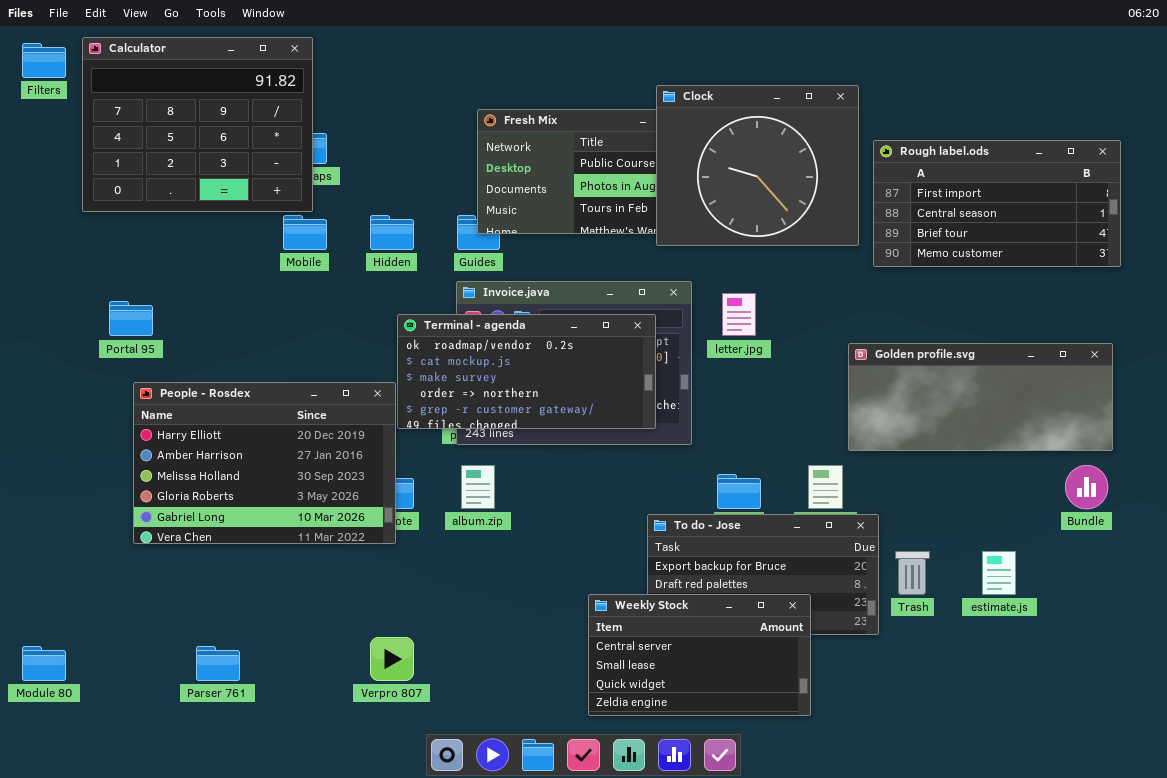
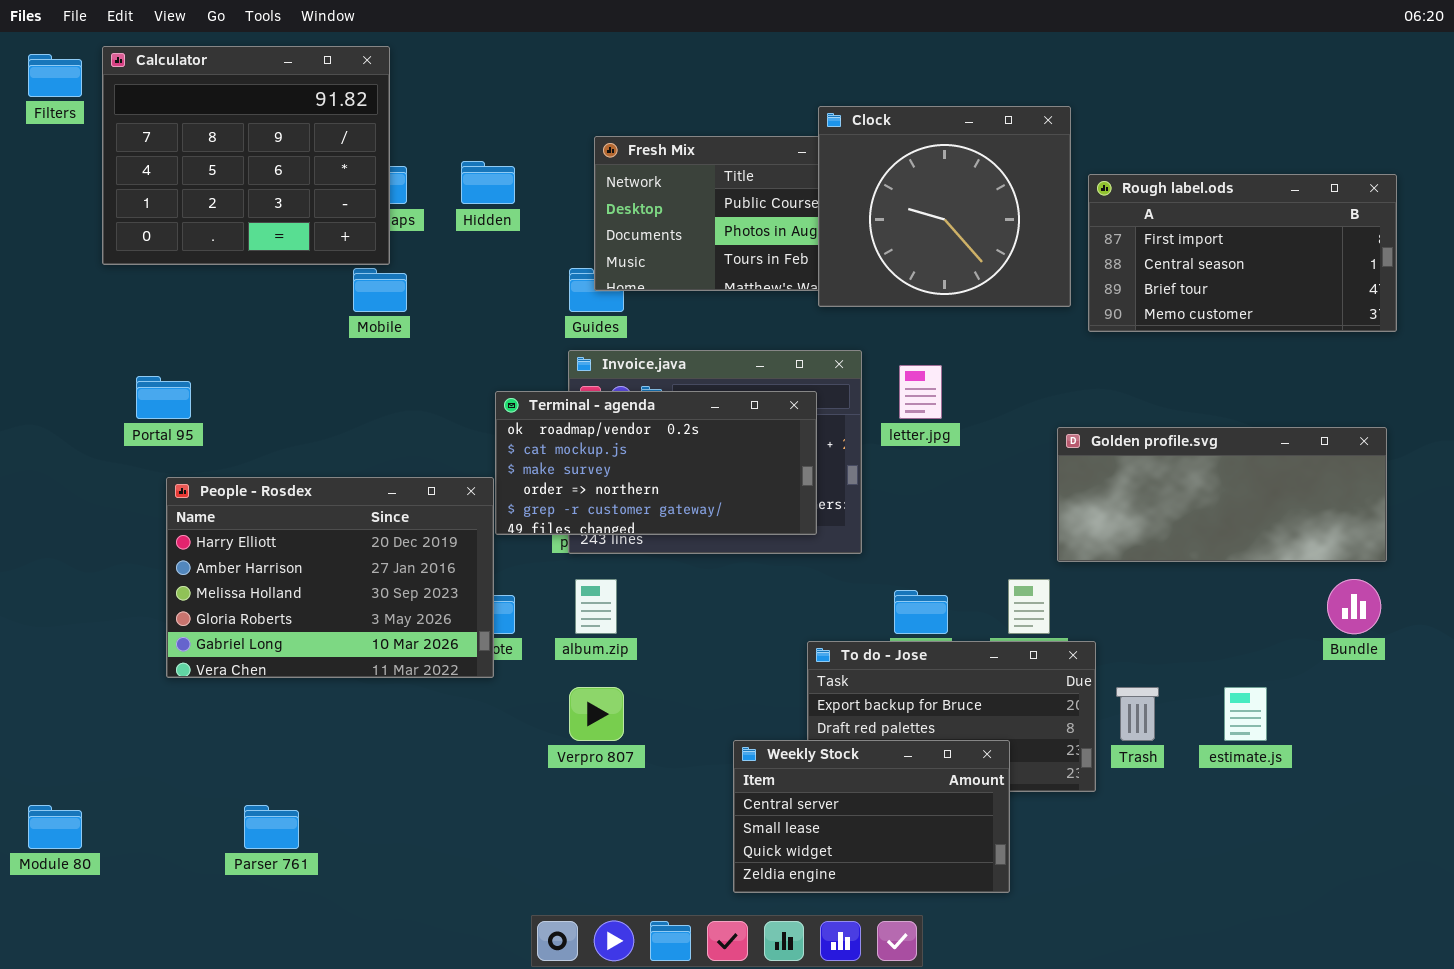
Hidden: [370,215,414,250] -> [461,161,515,204], moved
Verpro 807: [370,637,414,681] -> [569,687,624,741], moved

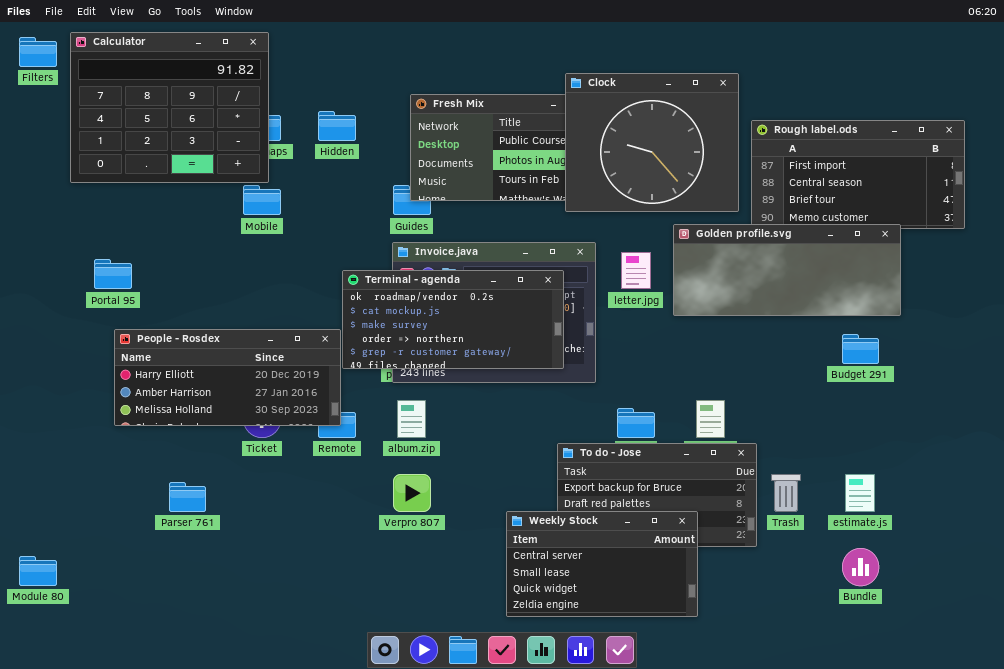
Golden profile.svg: [1057,427,1387,562] -> [673,224,901,316], moved
People - Rosdex: [166,477,494,678] -> [114,329,341,426], resized
Bundle: [1327,579,1381,634] -> [842,548,879,586], moved
Parser 761: [244,805,299,849] -> [169,482,206,512], moved

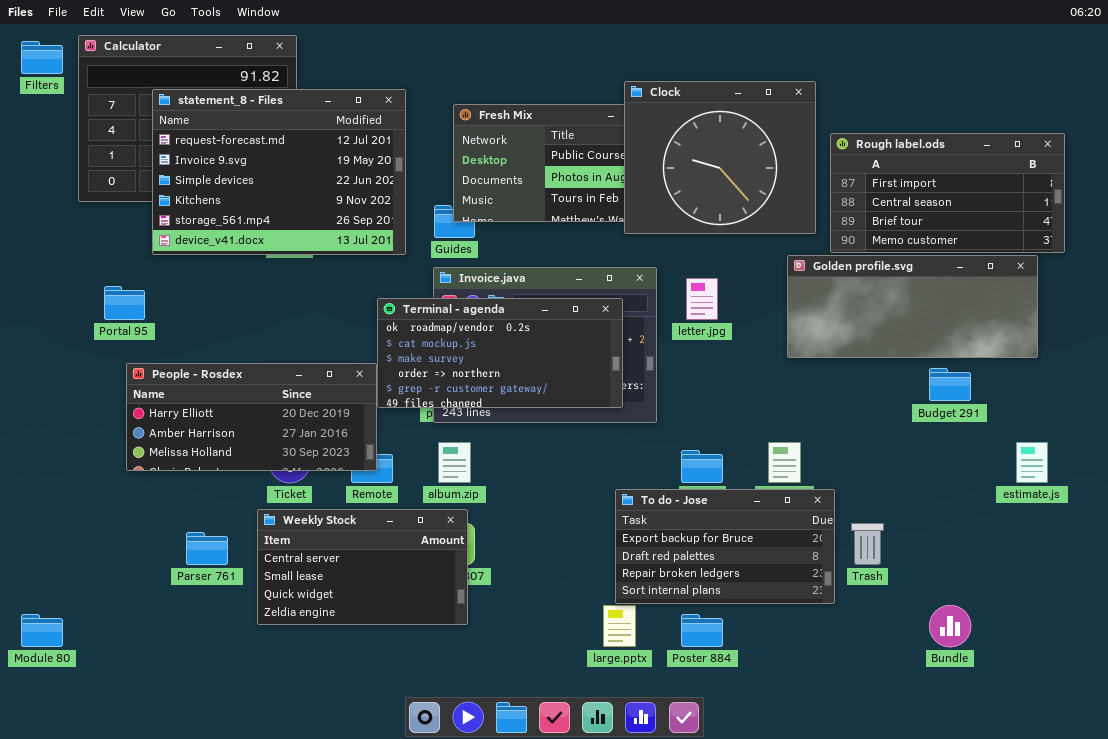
statement_8 - Files: none -> [152,89,406,255], opened
Golden profile.svg: [673,224,901,316] -> [787,255,1038,358], moved
estimate.js: [845,474,875,512] -> [1016,442,1048,483], moved
Weekly Stock: [506,511,698,617] -> [257,509,468,625], moved

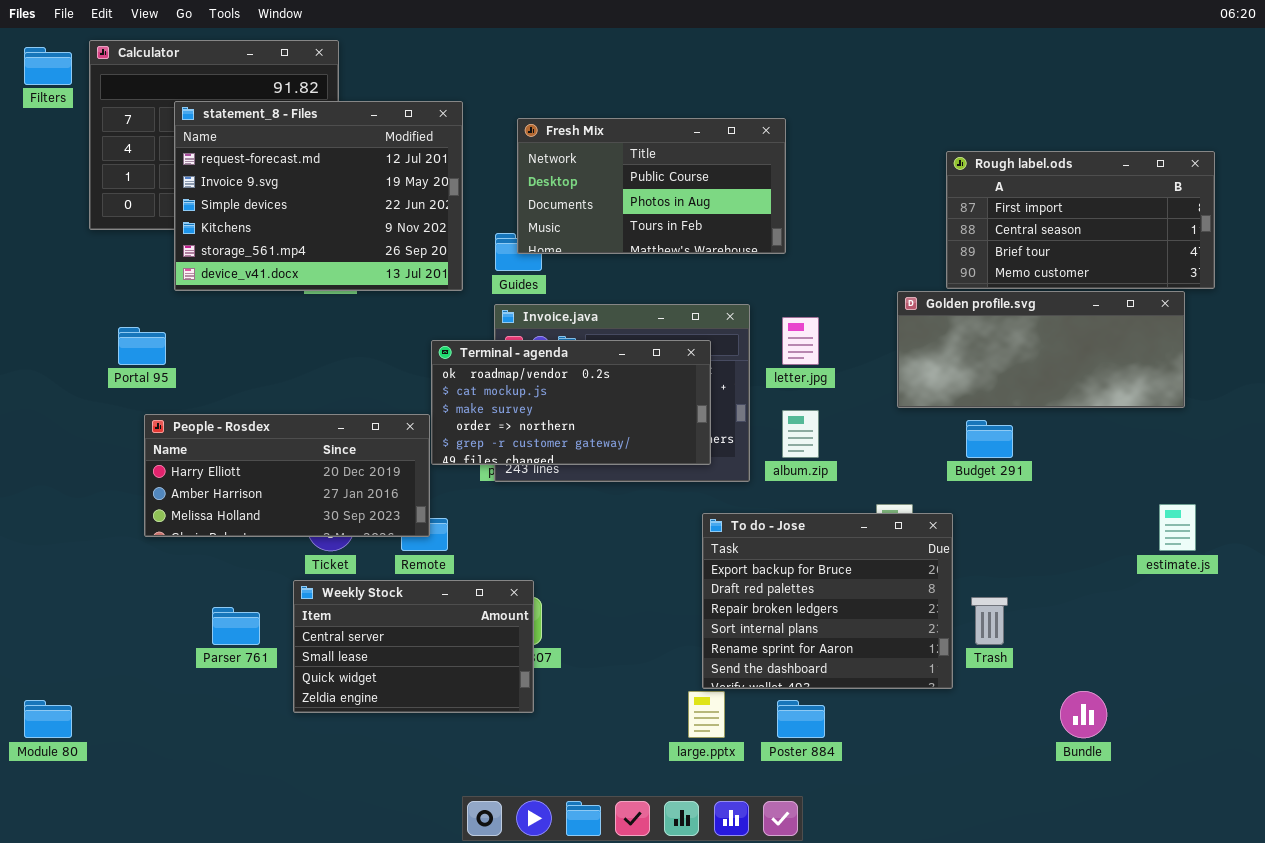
Clock: [624,81,816,234] -> none, closed
Budget 291: [929,368,971,401] -> [966,420,1013,458], moved
album.zip: [438,442,471,483] -> [782,410,819,458], moved
To do - Jose: [615,489,835,604] -> [702,513,953,689], resized

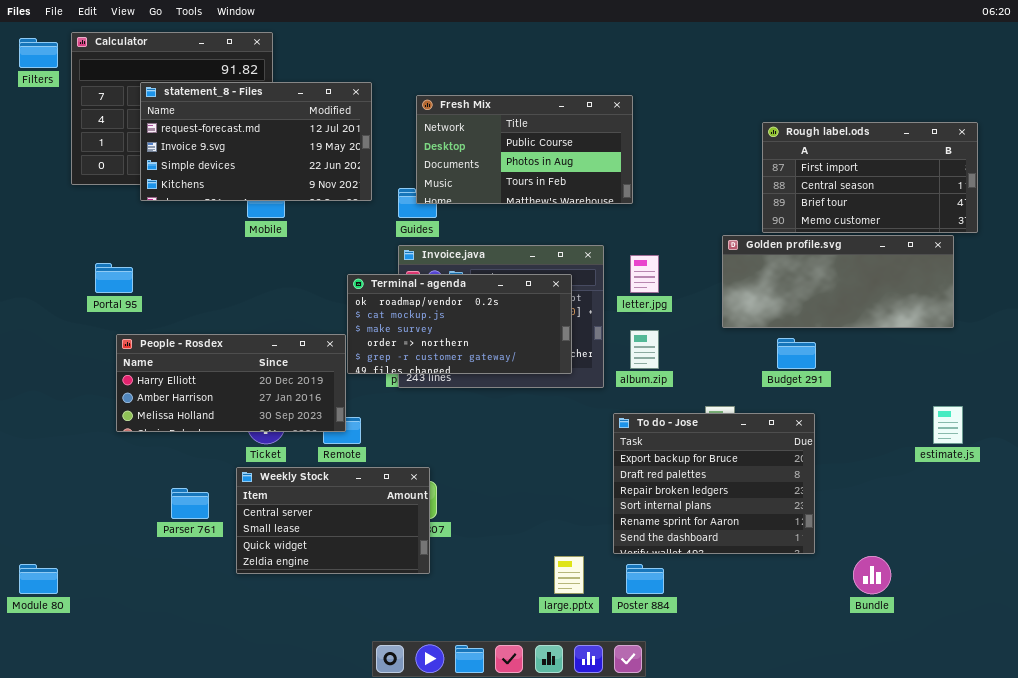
statement_8 - Files: [174,101,463,291] -> [140,82,372,201], resized
To do - Jose: [702,513,953,689] -> [613,413,815,554], moved

